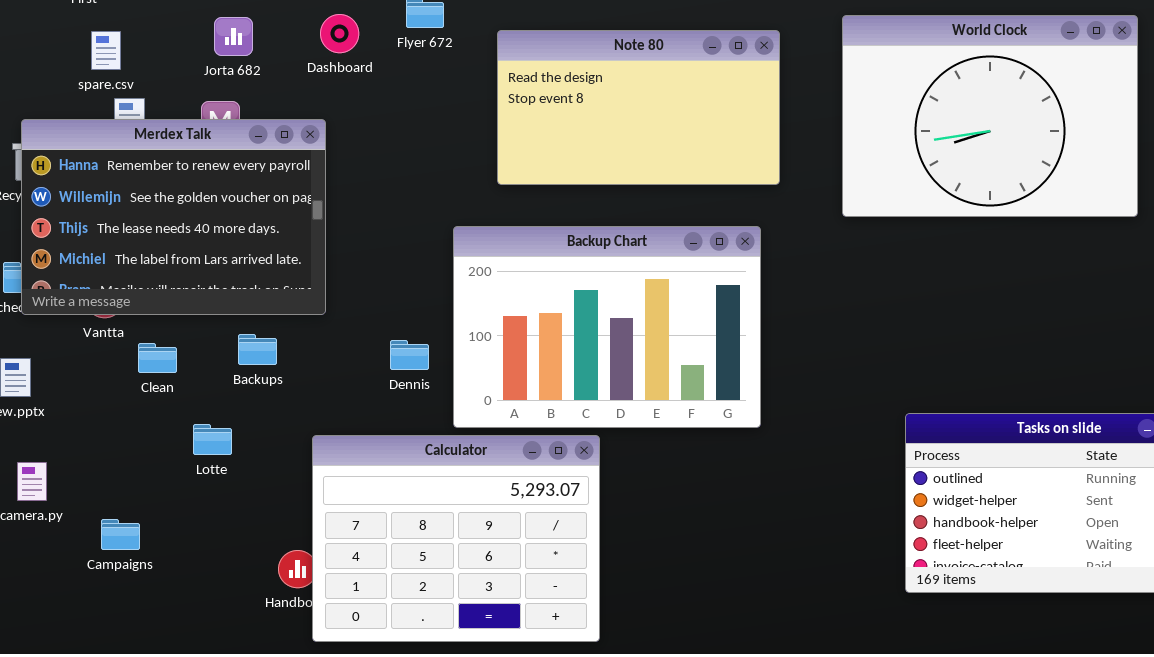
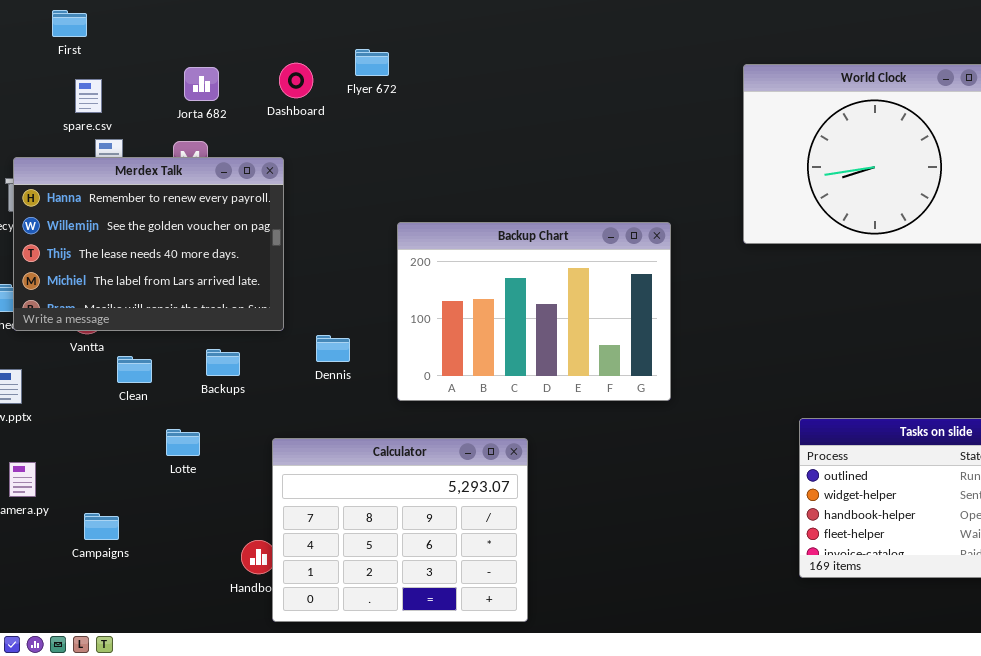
Note 80: [497,30,780,185] -> none, closed
Backup Chart: [453,226,761,428] -> [397,222,671,401], moved
Dennis: [390,340,429,370] -> [316,335,350,362], moved

